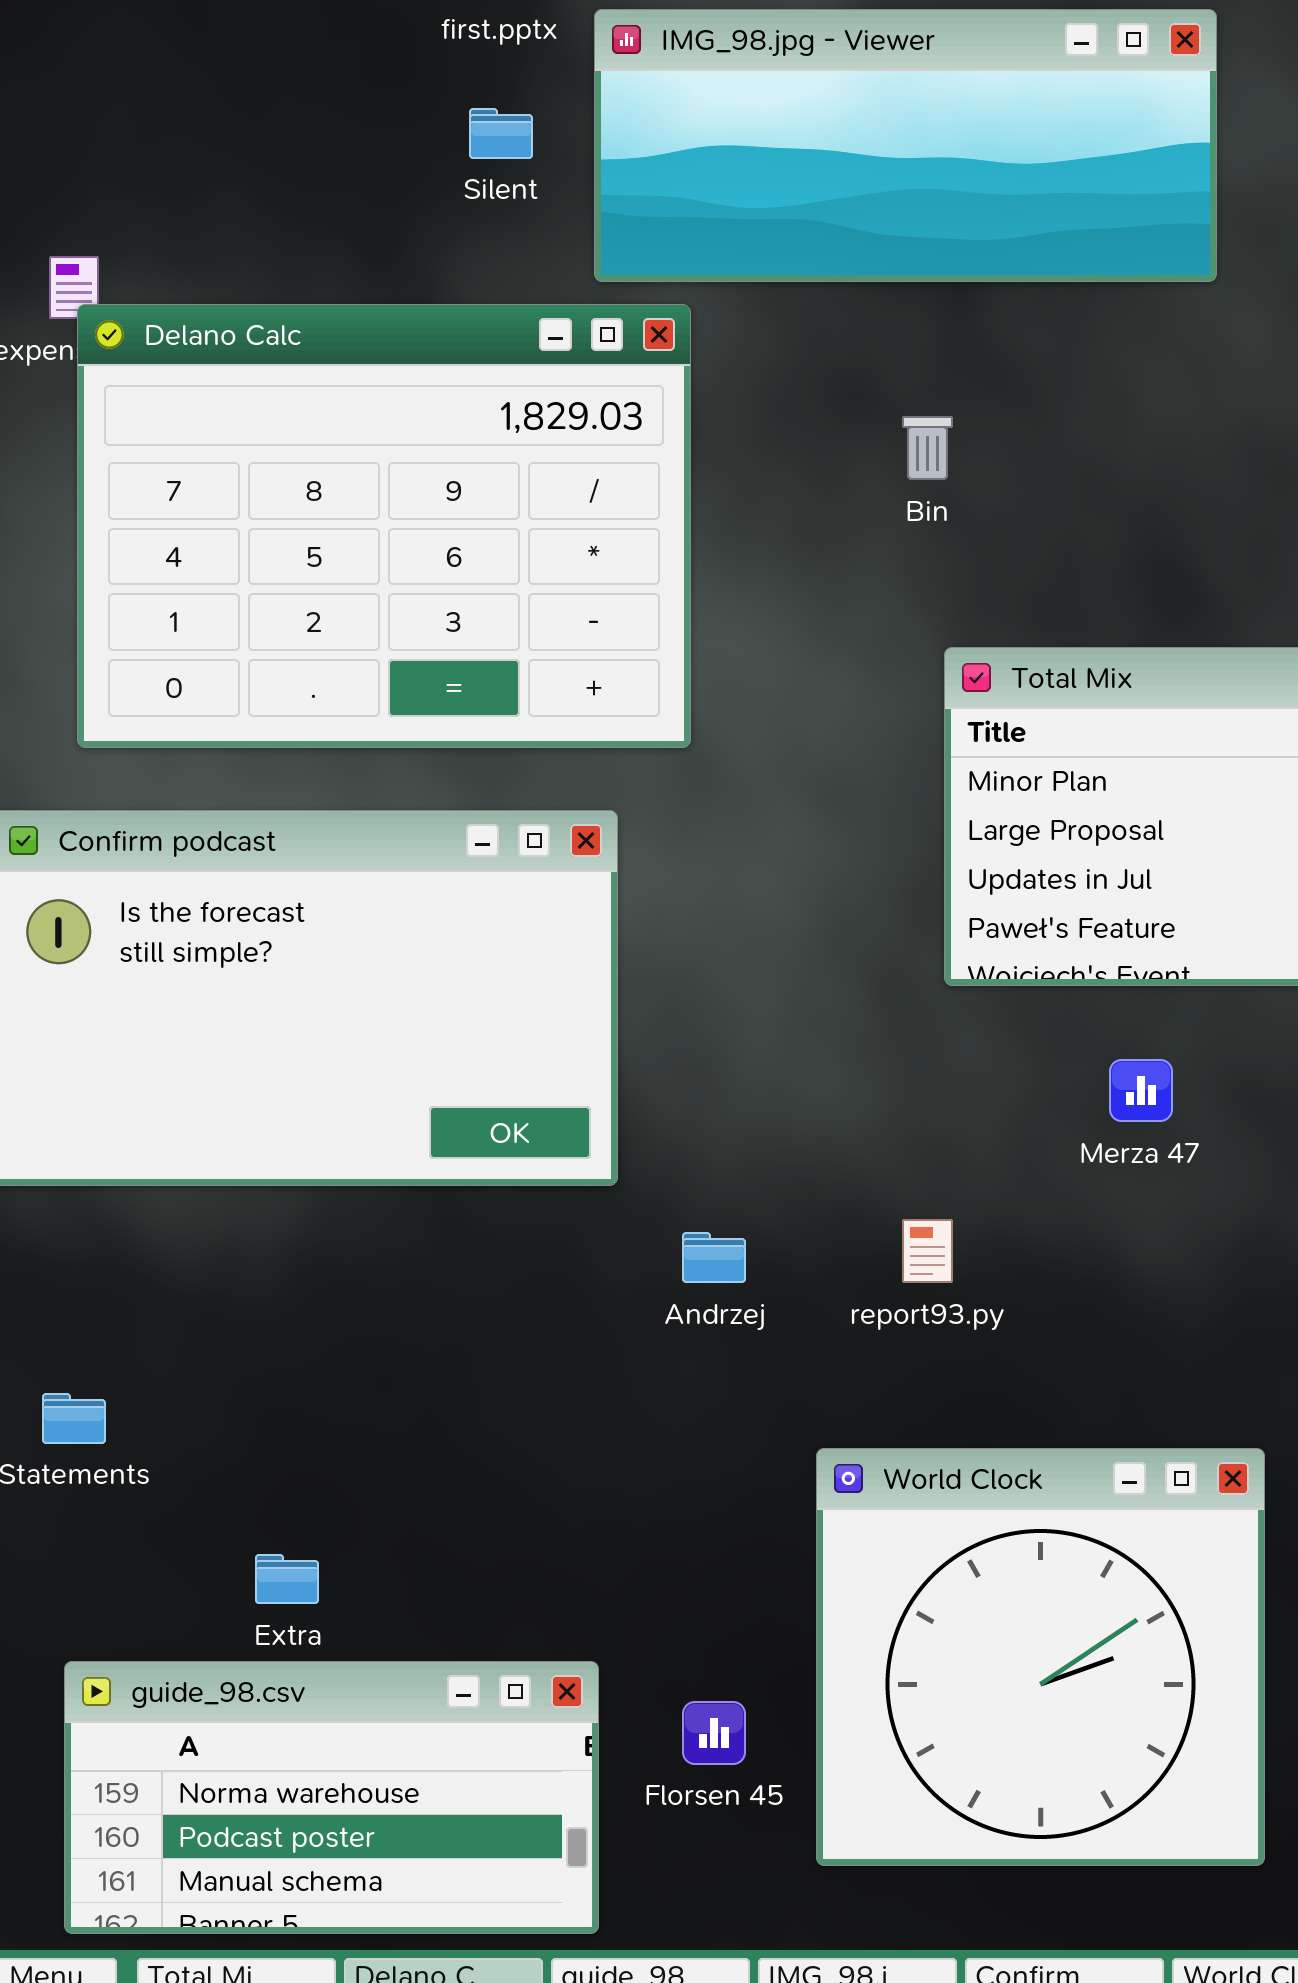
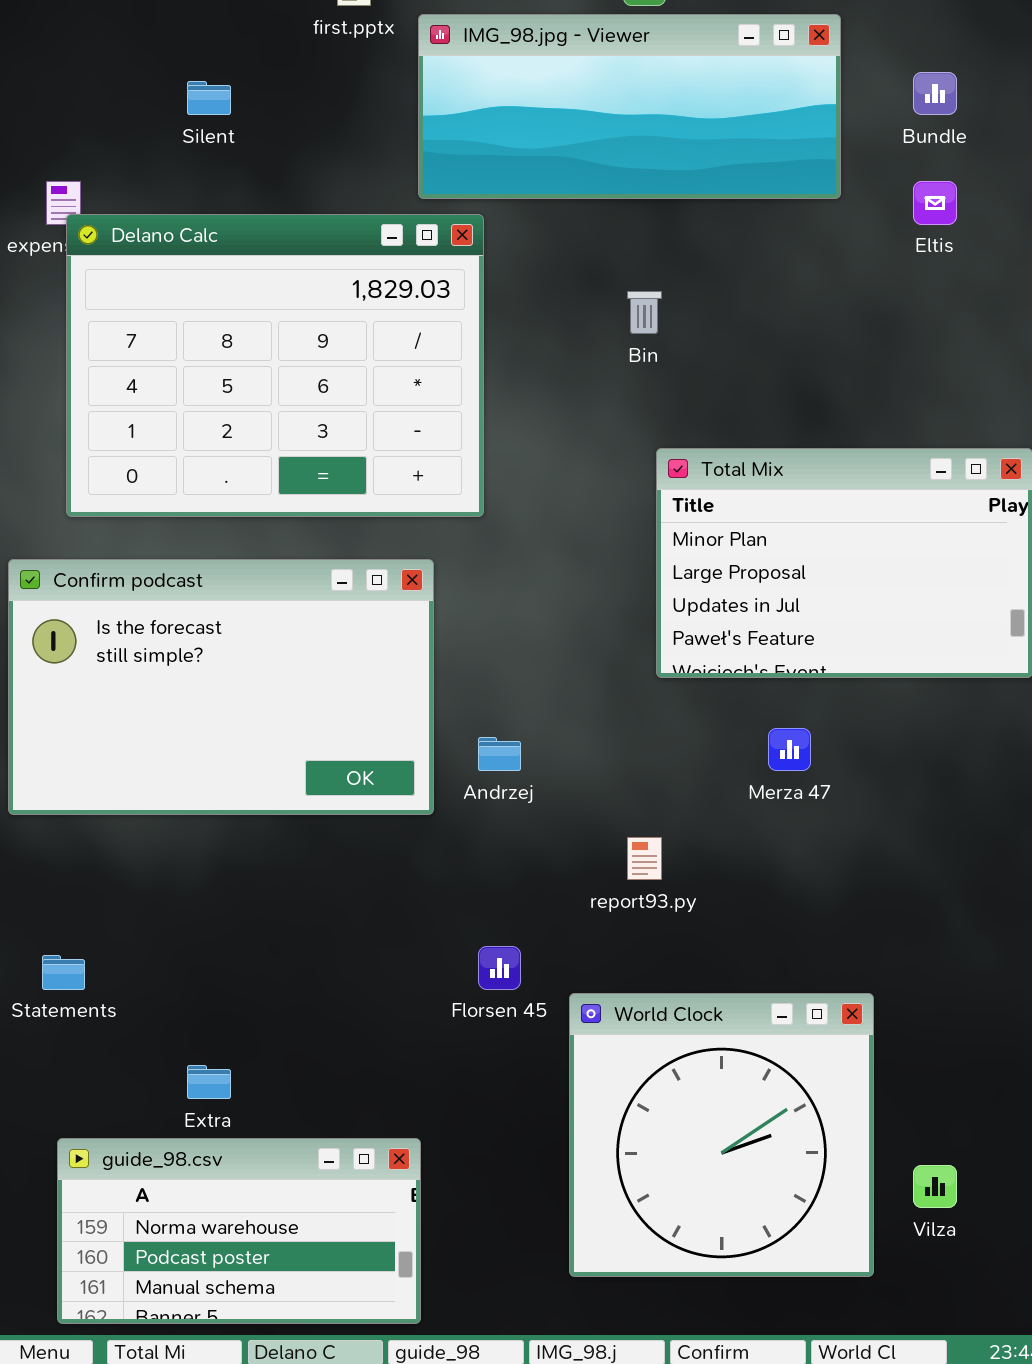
Silent: [469,108,533,159] -> [187,81,231,115], moved
Andrzej: [682,1232,746,1283] -> [478,737,521,771], moved
Florsen 45: [682,1701,746,1765] -> [478,946,521,990], moved

